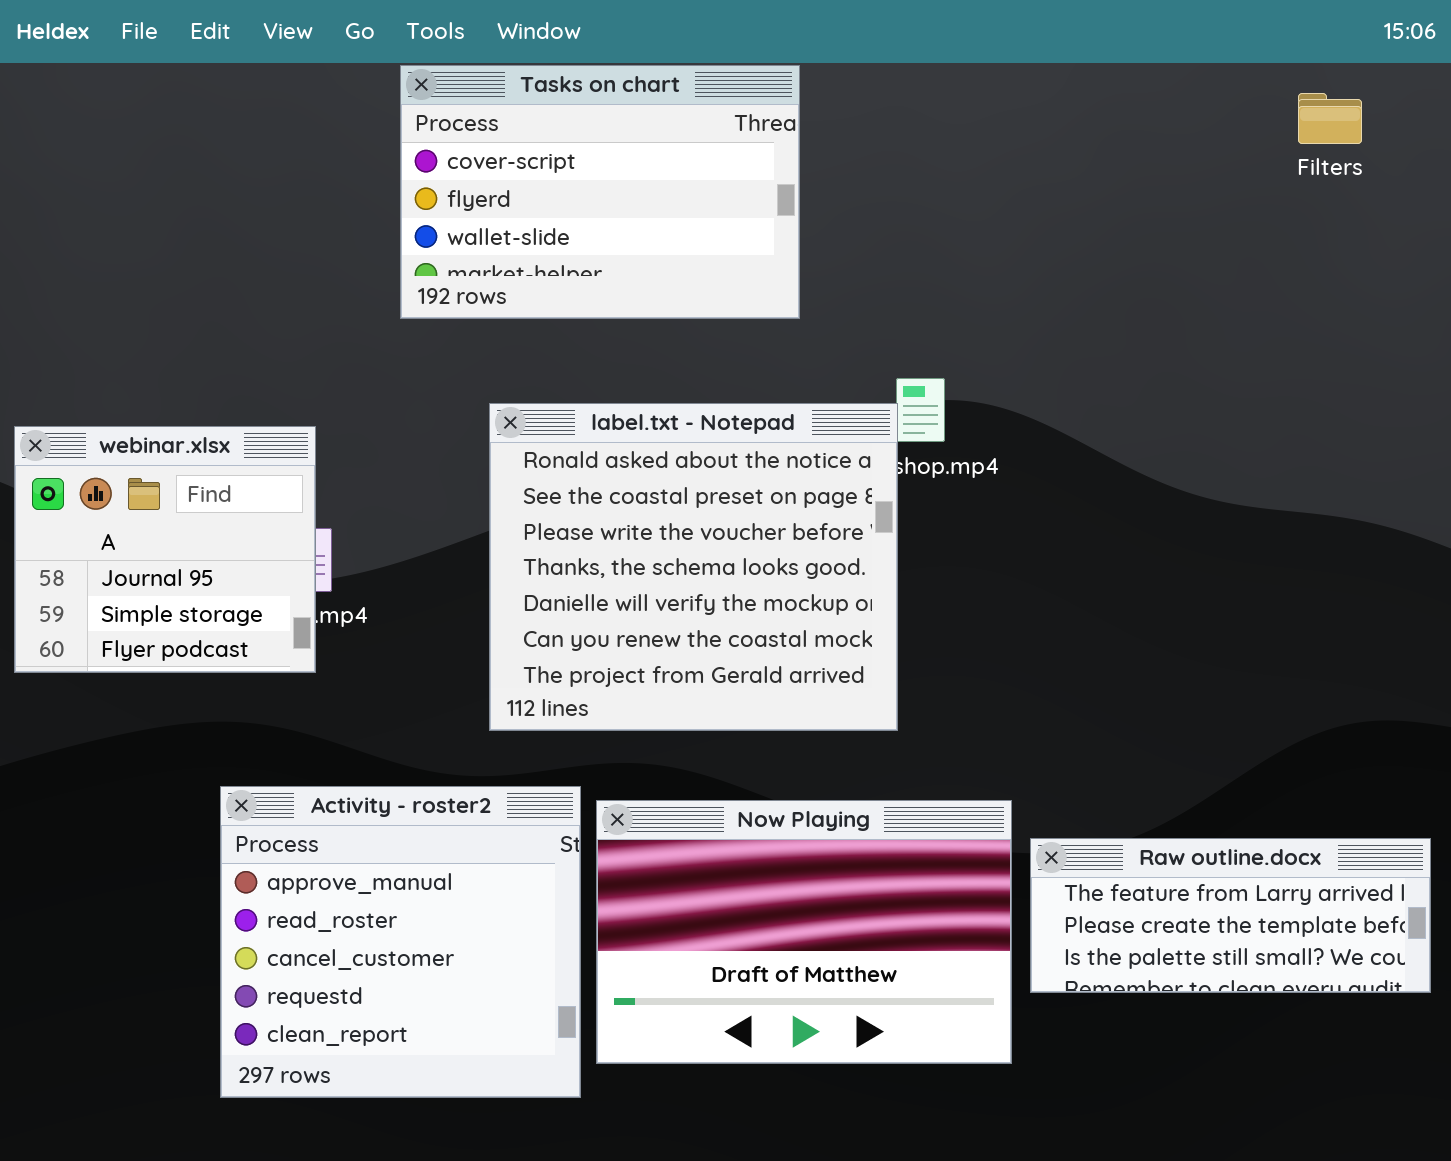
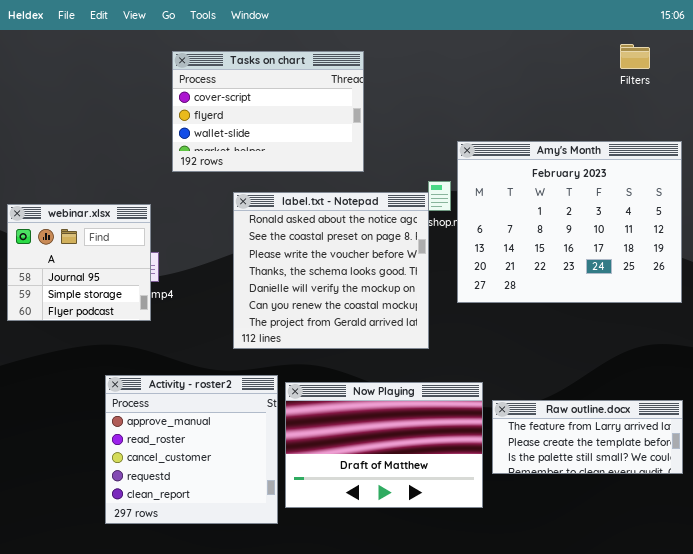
Tasks on chart: [400,65,800,319] -> [172,51,364,172], moved
Amy's Month: none -> [457,141,682,303], opened

